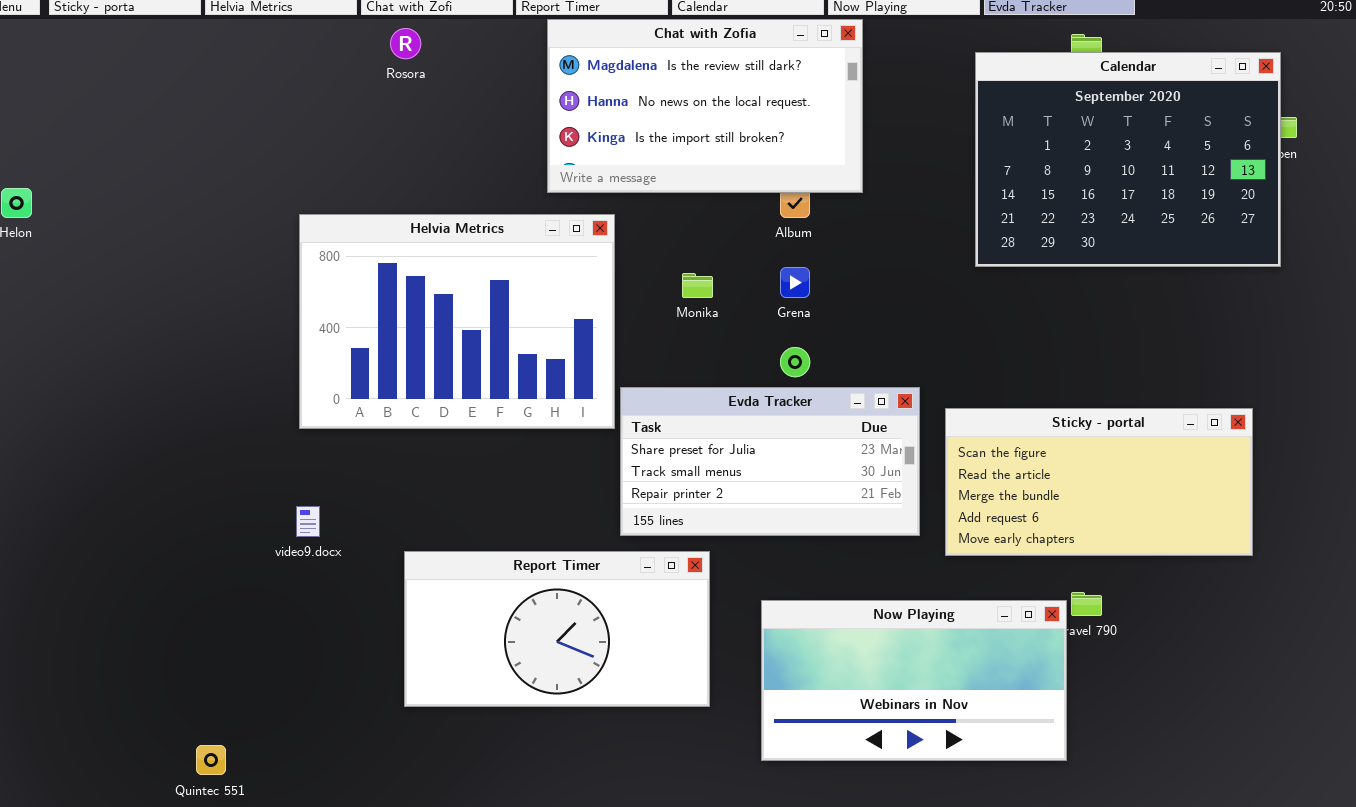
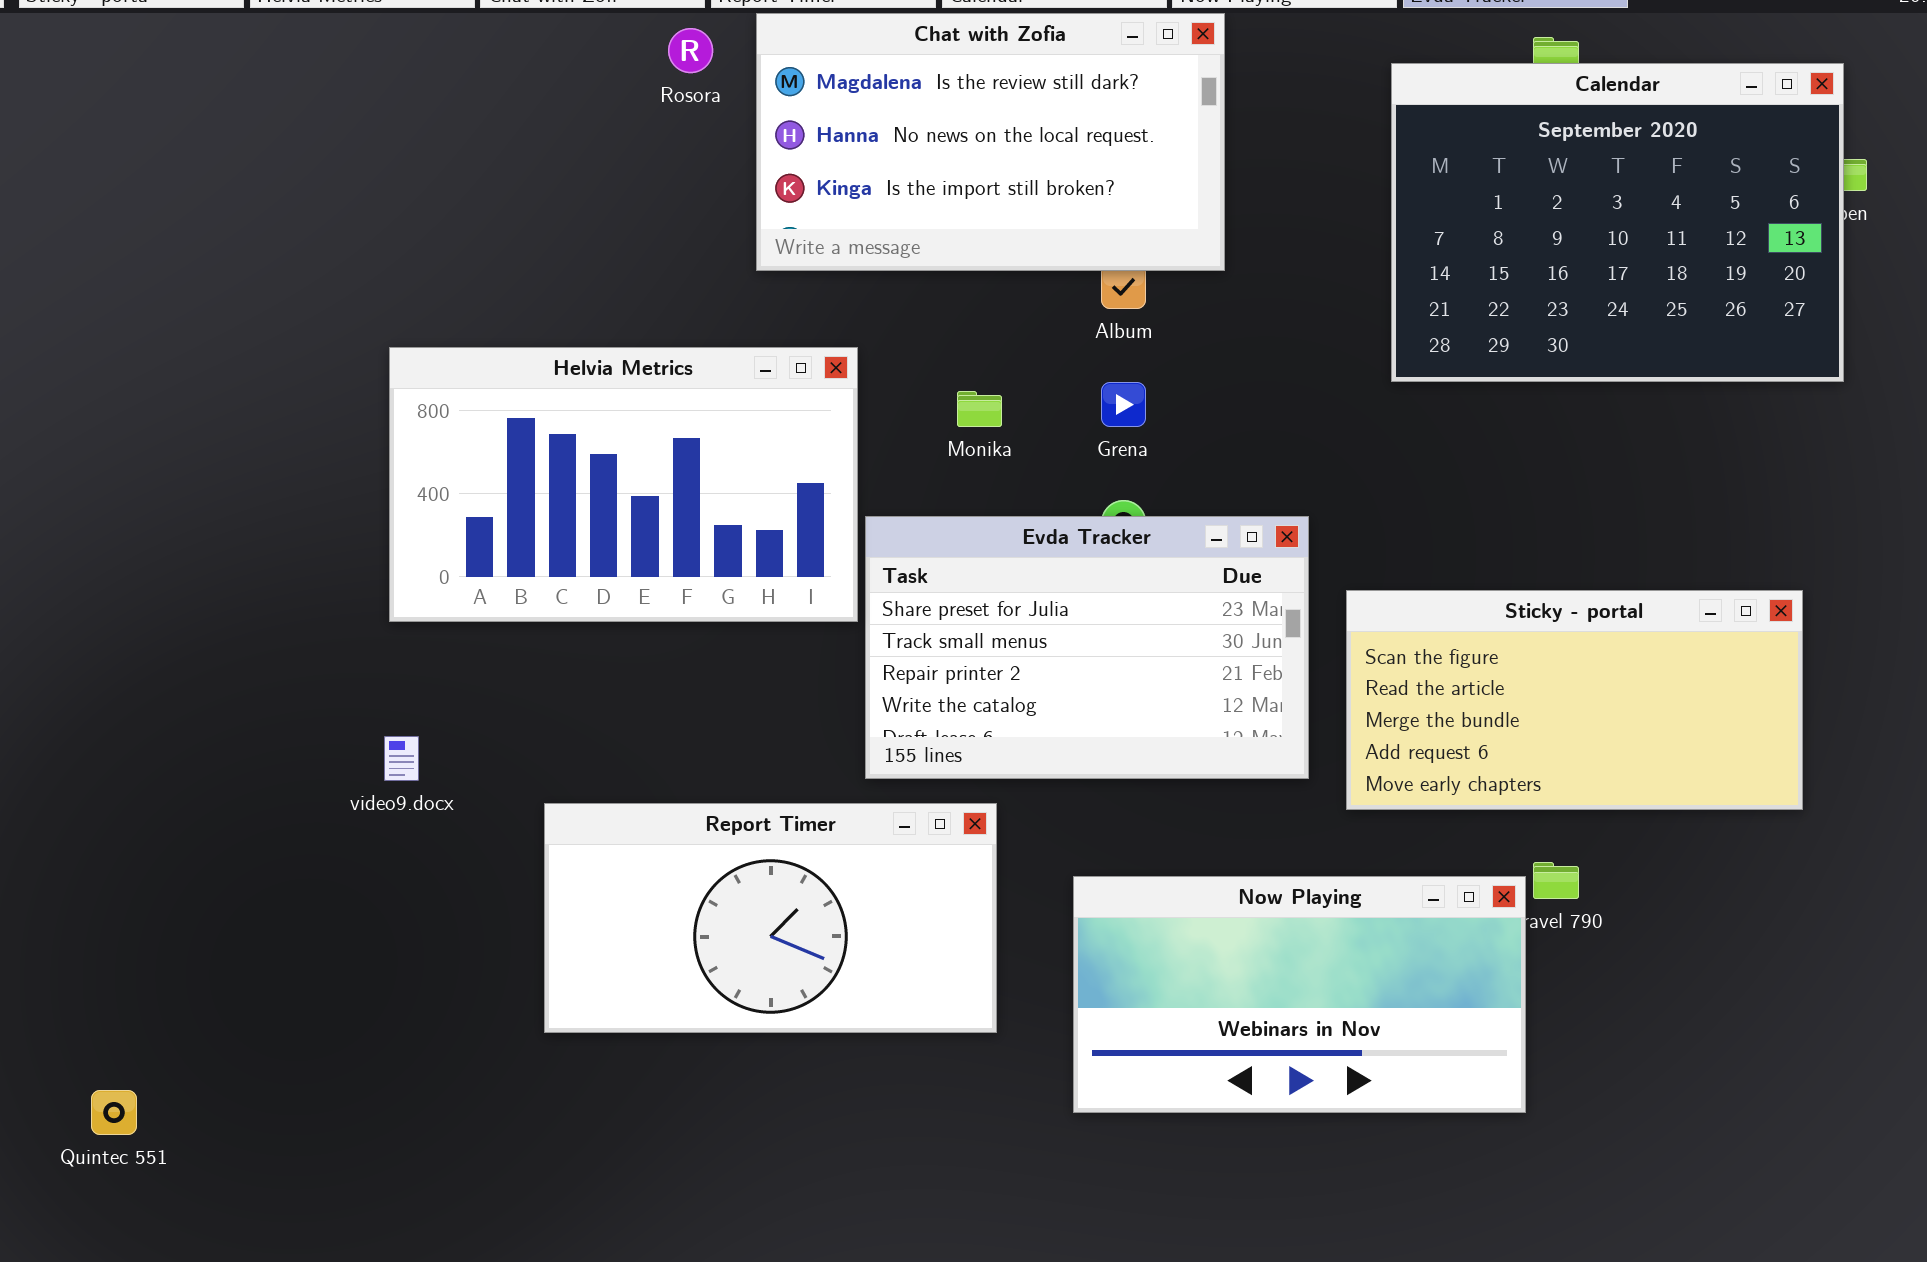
Rosora: [390,28,421,59] -> [668,28,713,73], moved
Helvia Metrics: [299,214,615,429] -> [389,347,858,622], resized
Evda Tracker: [620,387,920,536] -> [865,516,1309,779], resized
Quintec 551: [196,745,226,775] -> [91,1090,137,1135], moved

